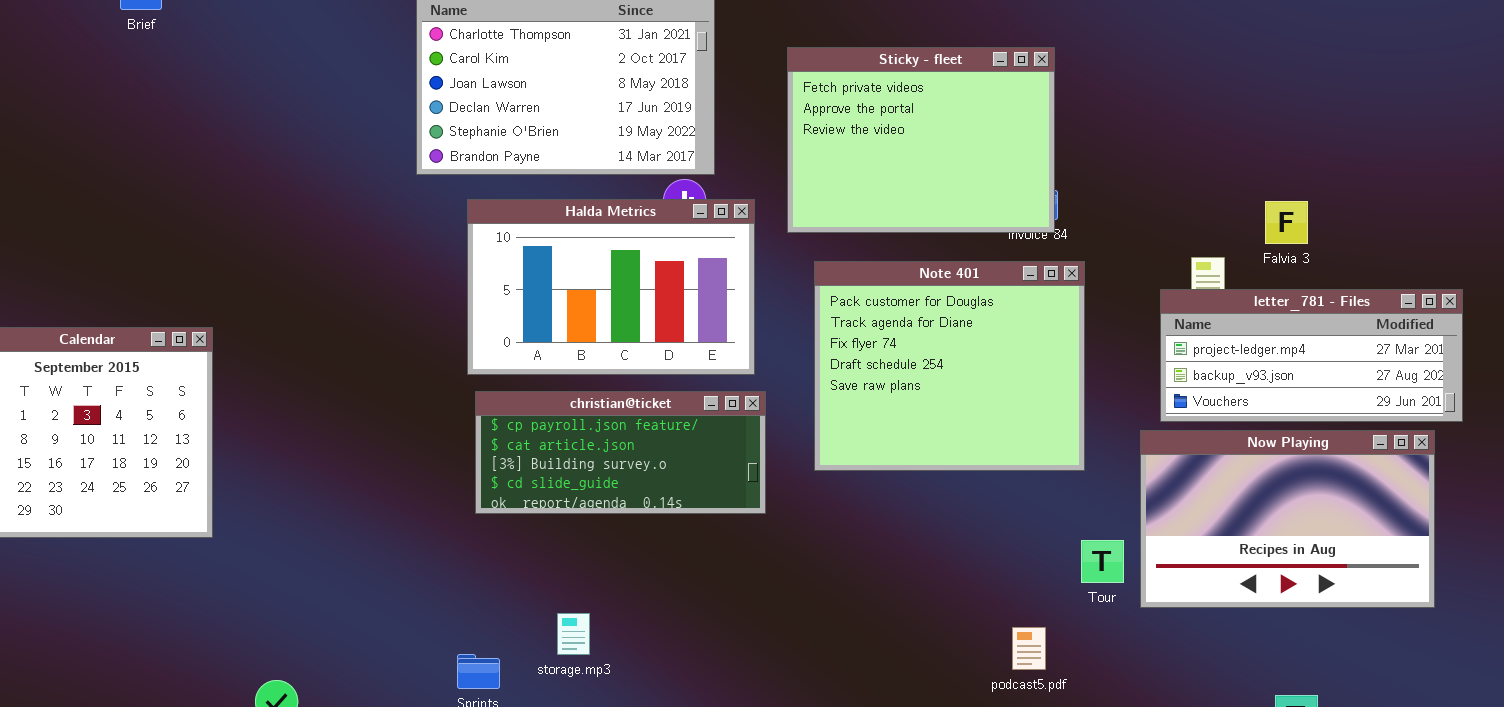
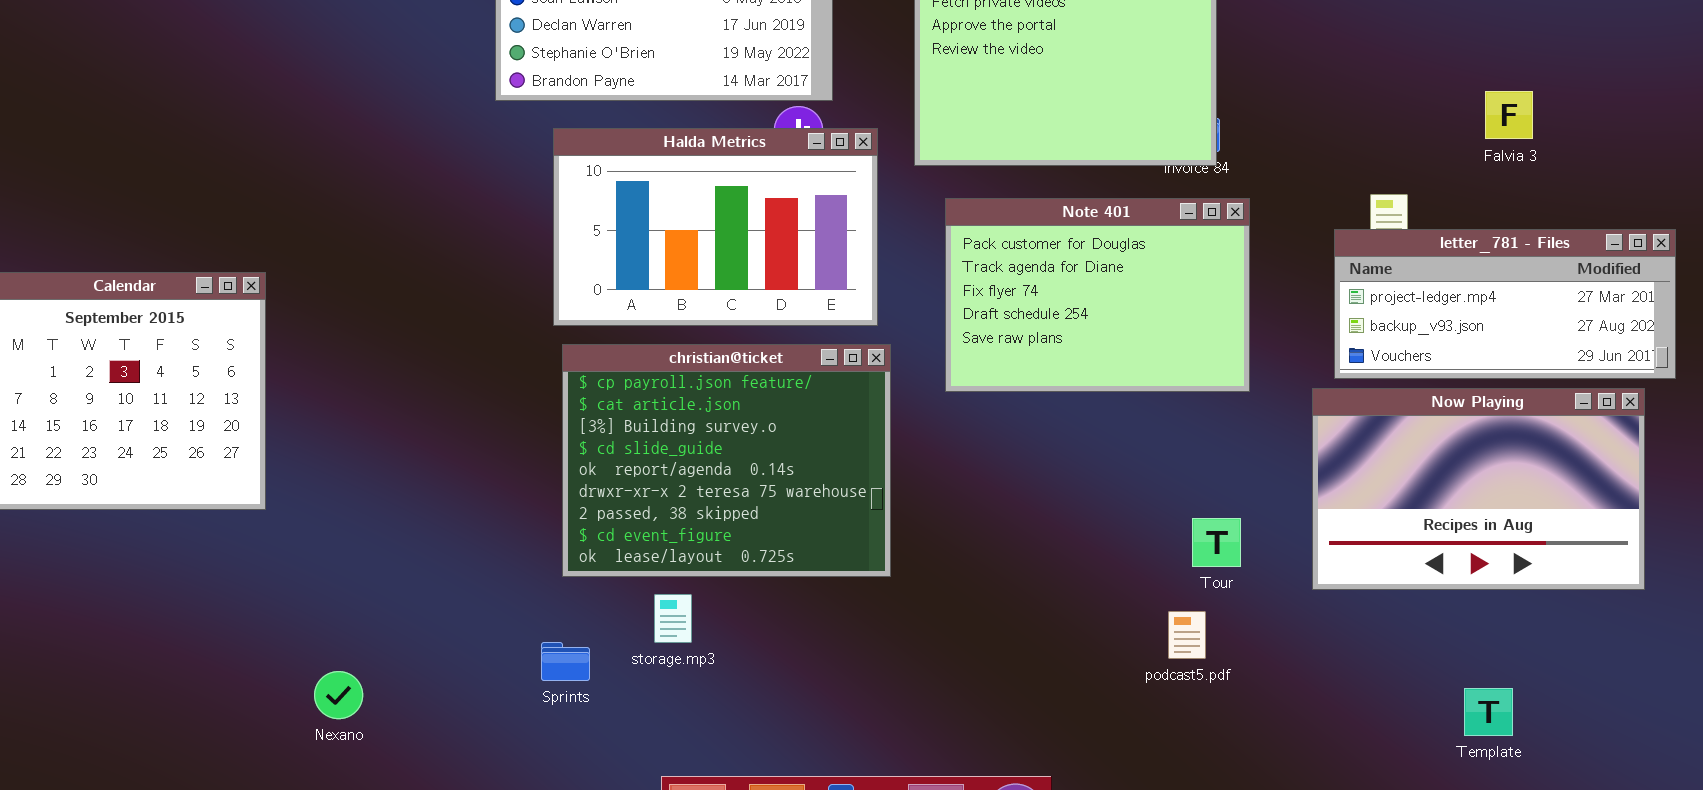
Falvia 3: [1265,201,1308,244] -> [1485,91,1533,139], moved
Note 401: [814,261,1085,471] -> [945,198,1250,392], resized
christian@ticket: [475,391,766,514] -> [562,344,891,577], resized
Tour: [1081,540,1124,583] -> [1192,518,1241,567], moved

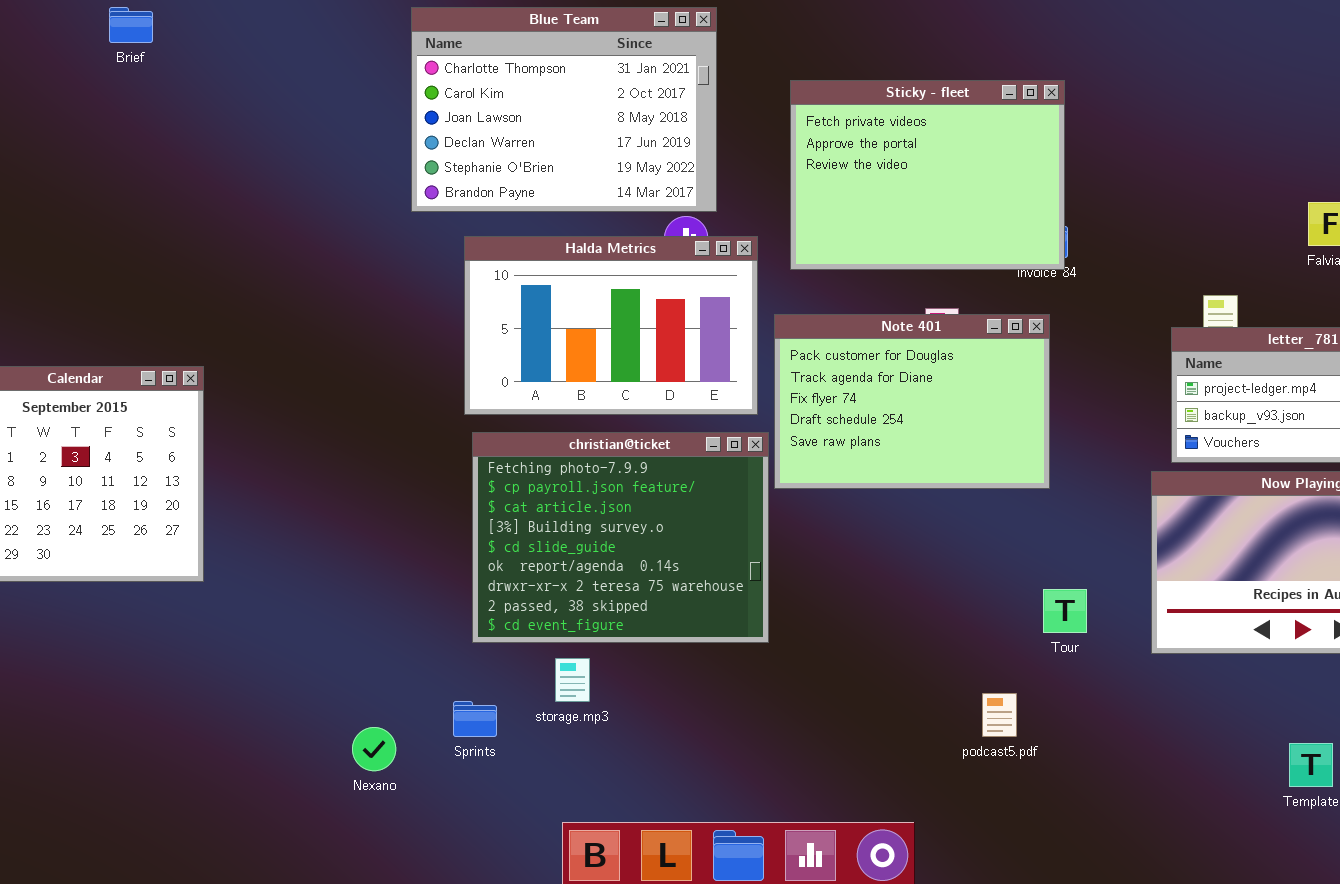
Note 401: [945,198,1250,392] -> [774,314,1050,489], moved
christian@ticket: [562,344,891,577] -> [472,432,769,643], scrolled up 1 row
podcast5.pdf: [1168,611,1206,659] -> [982,693,1017,737], moved
Nexano: [314,671,363,719] -> [352,727,396,771], moved

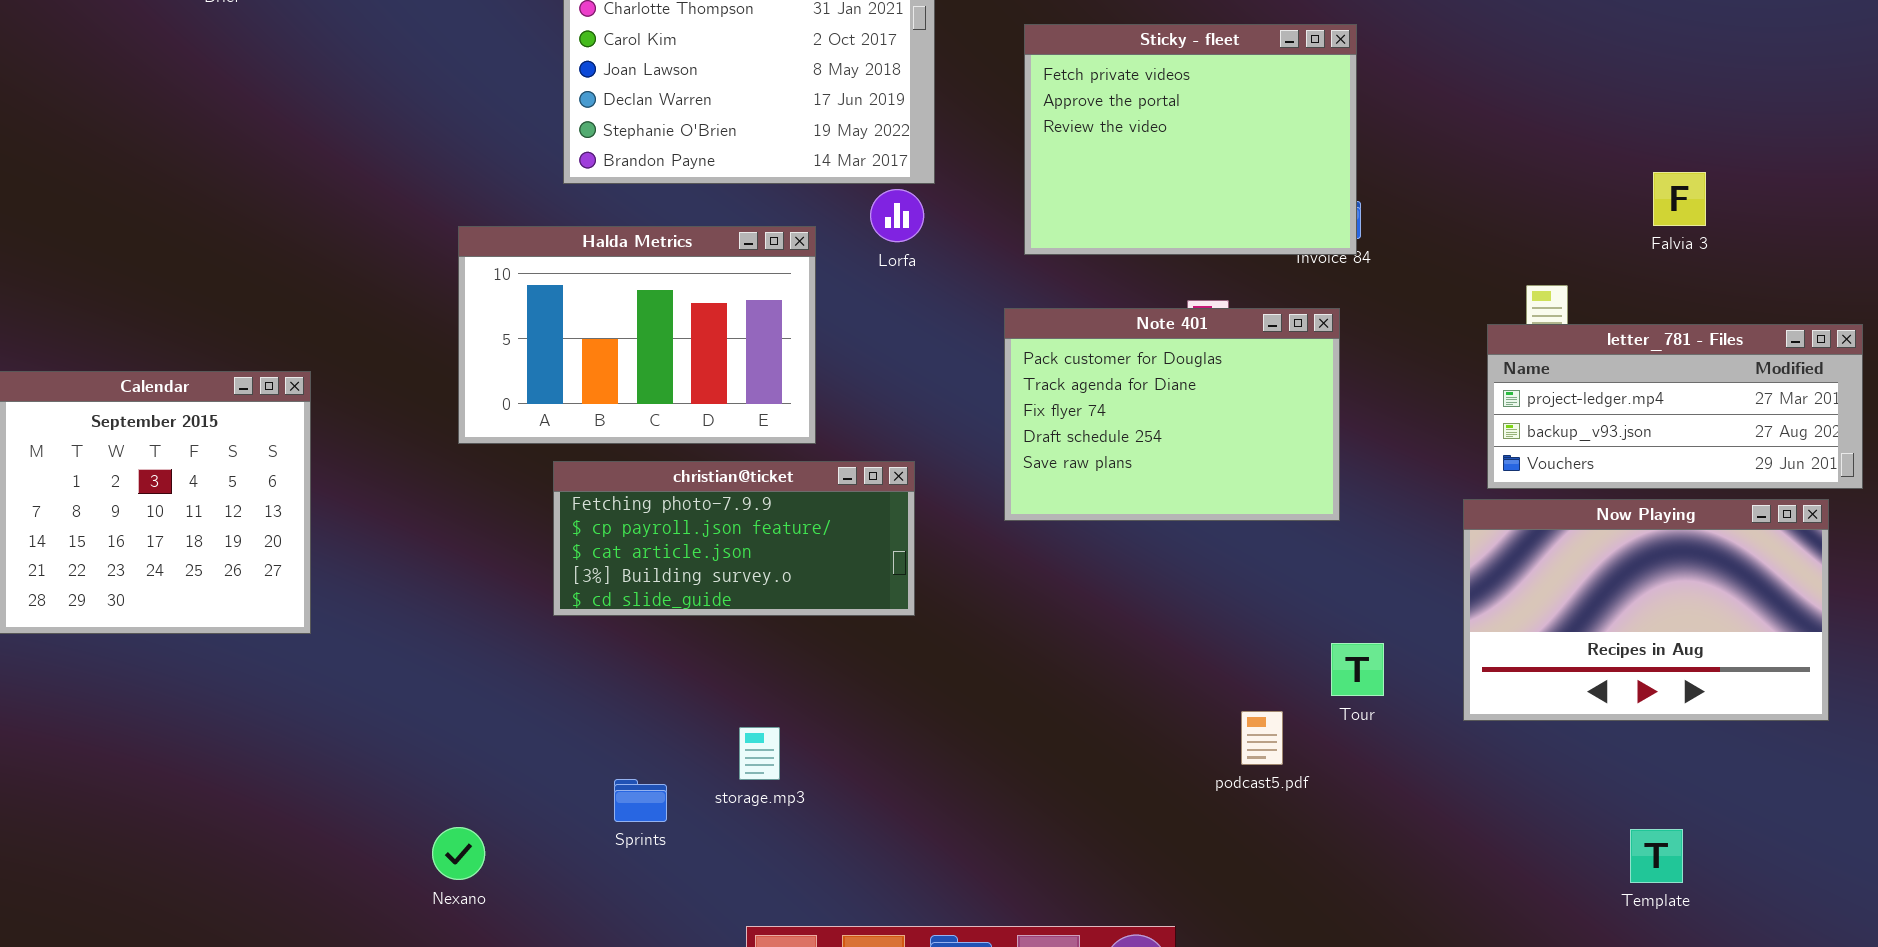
Halda Metrics: [464,236,758,415] -> [458,226,816,444], moved
christian@ticket: [472,432,769,643] -> [553,461,915,616], moved, resized
podcast5.pdf: [982,693,1017,737] -> [1241,711,1283,765], moved
Nexano: [352,727,396,771] -> [432,827,485,880], moved

